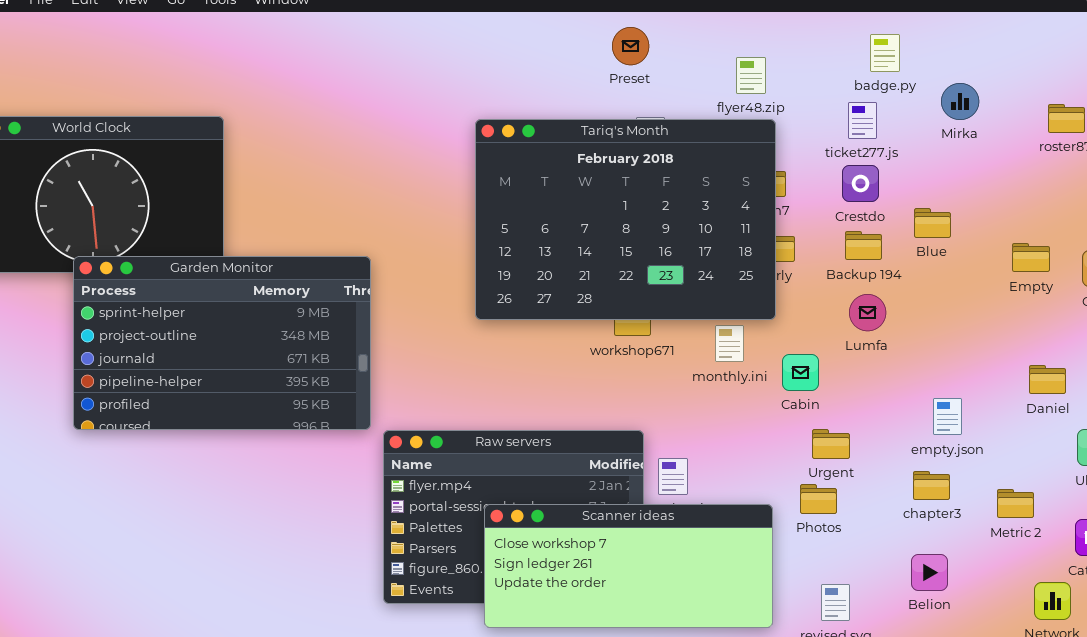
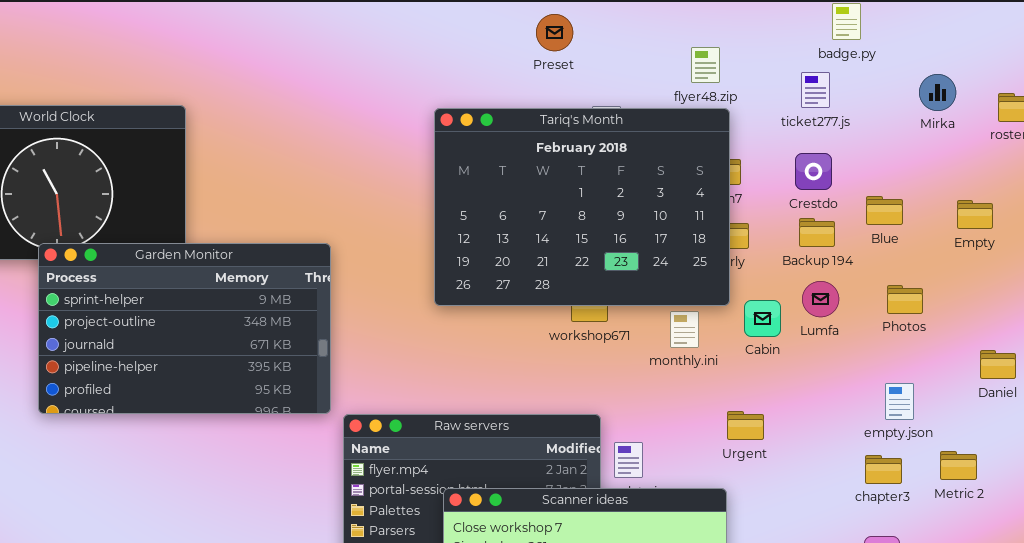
Preset: [612,27,649,65] -> [536,14,573,51], moved
badge.py: [870,34,900,72] -> [832,3,861,40], moved
Mirka: [941,83,979,120] -> [919,74,956,111], moved
ticket277.js: [848,102,877,139] -> [801,72,830,108], moved
Empty: [1012,243,1050,272] -> [957,200,993,229], moved
Cabin: [782,354,819,391] -> [744,300,781,337], moved
Urgent: [812,429,850,459] -> [727,411,764,440], moved
Photos: [800,484,837,514] -> [887,285,923,314], moved
Metric 2: [997,489,1034,518] -> [940,451,977,480], moved

